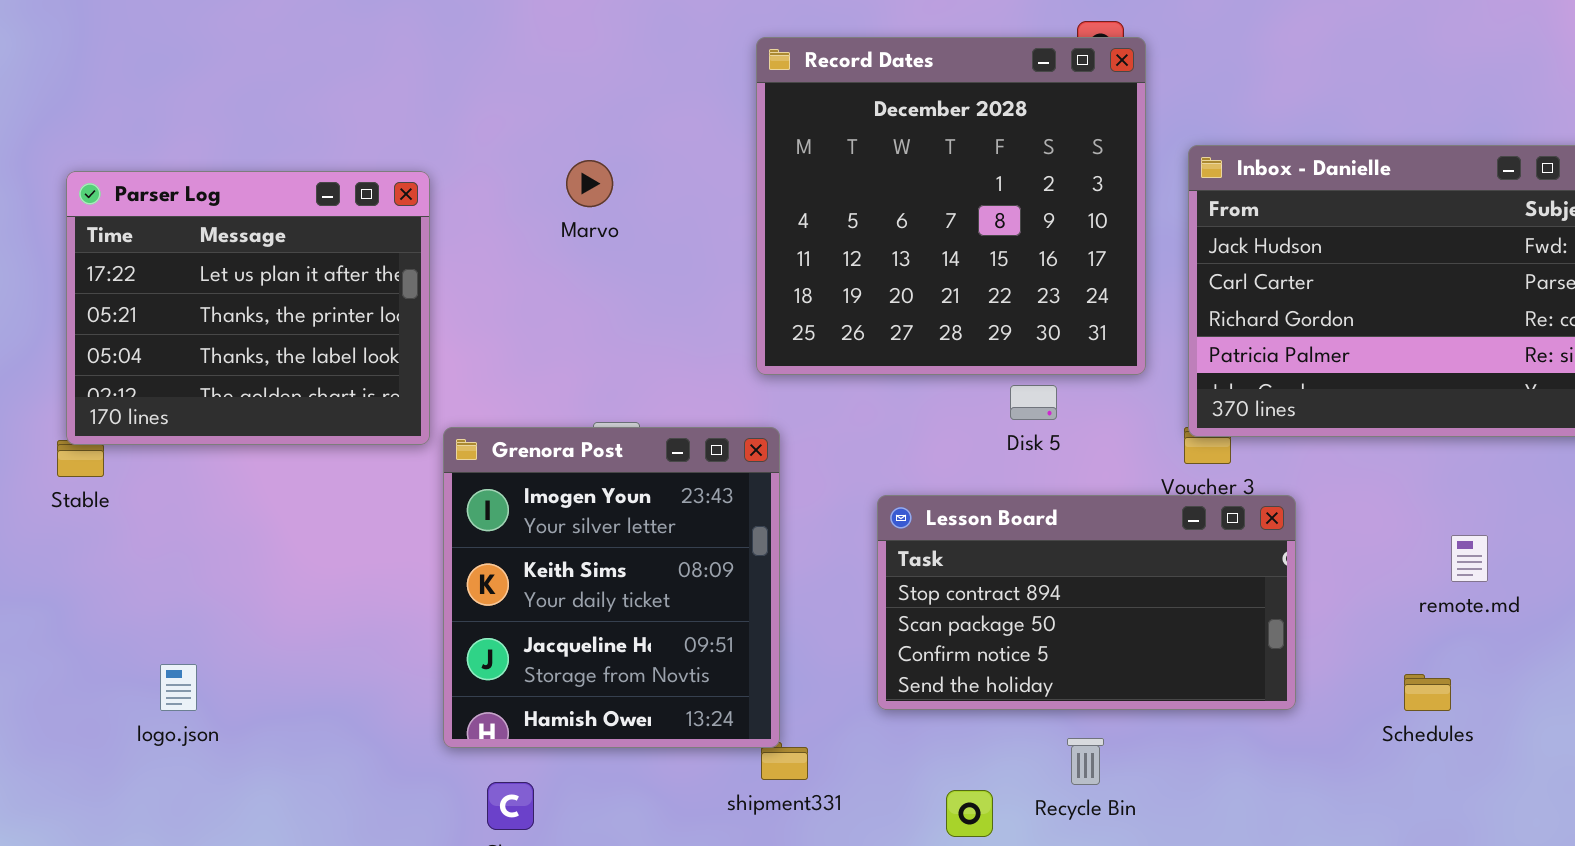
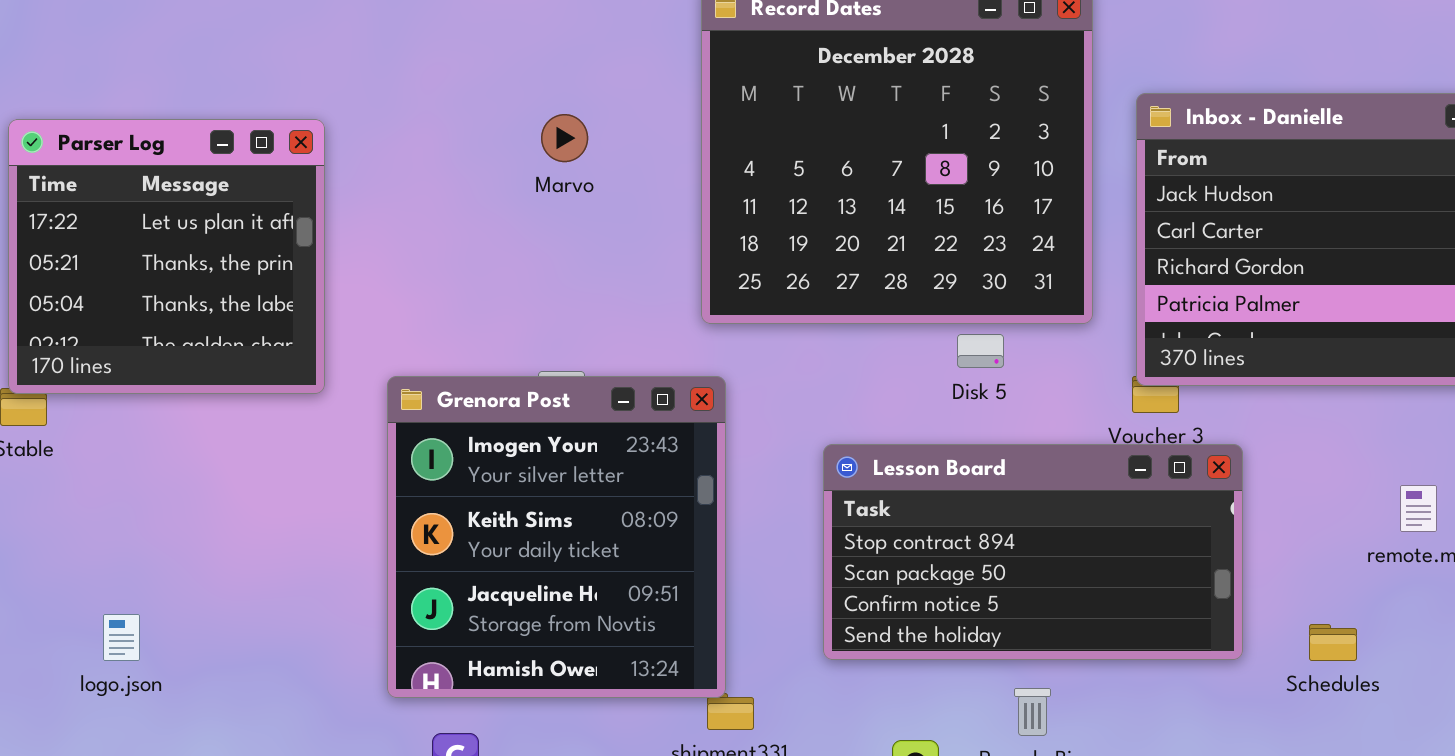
Marvo: [566,160,613,207] -> [541,114,588,162], moved
Parser Log: [66,171,430,445] -> [8,119,325,394], resized
Schedules: [1404,674,1451,711] -> [1309,624,1357,661], moved

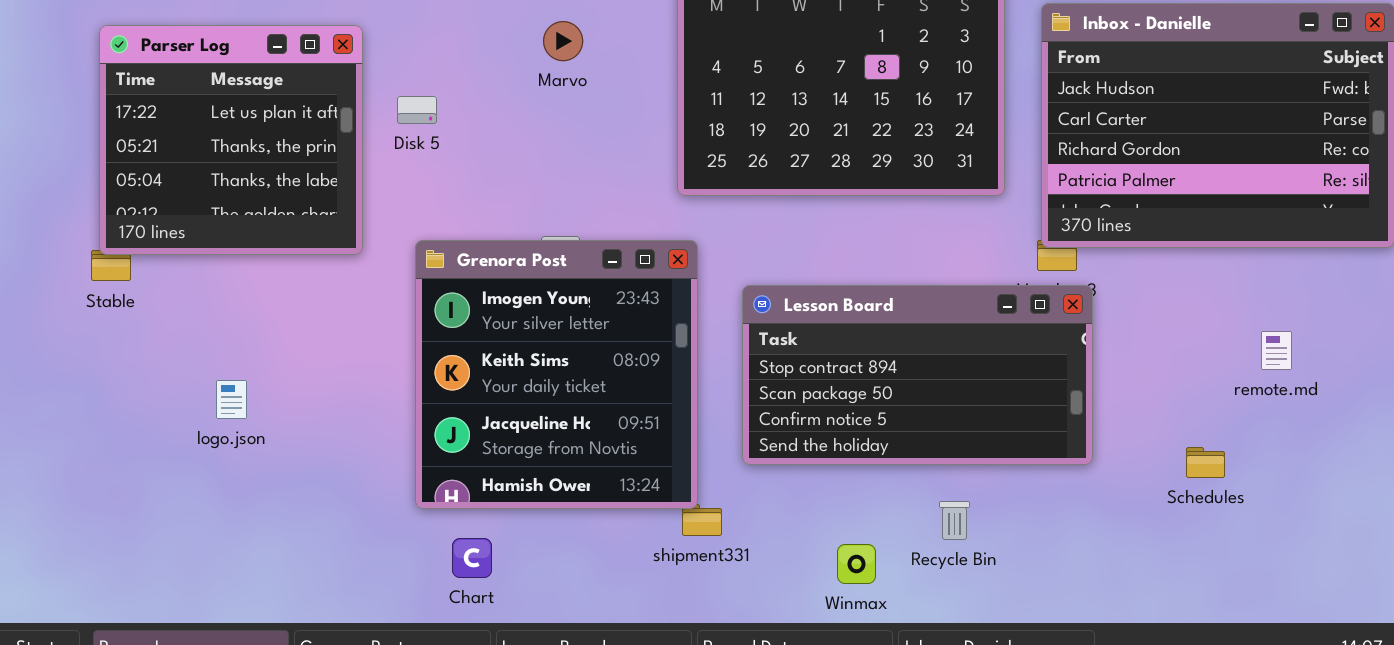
Disk 5: [957,334,1004,368] -> [397,96,437,124], moved
Lesson Board: [823,444,1243,660] -> [742,285,1093,465], moved
logo.json: [103,614,140,661] -> [216,380,247,419], moved

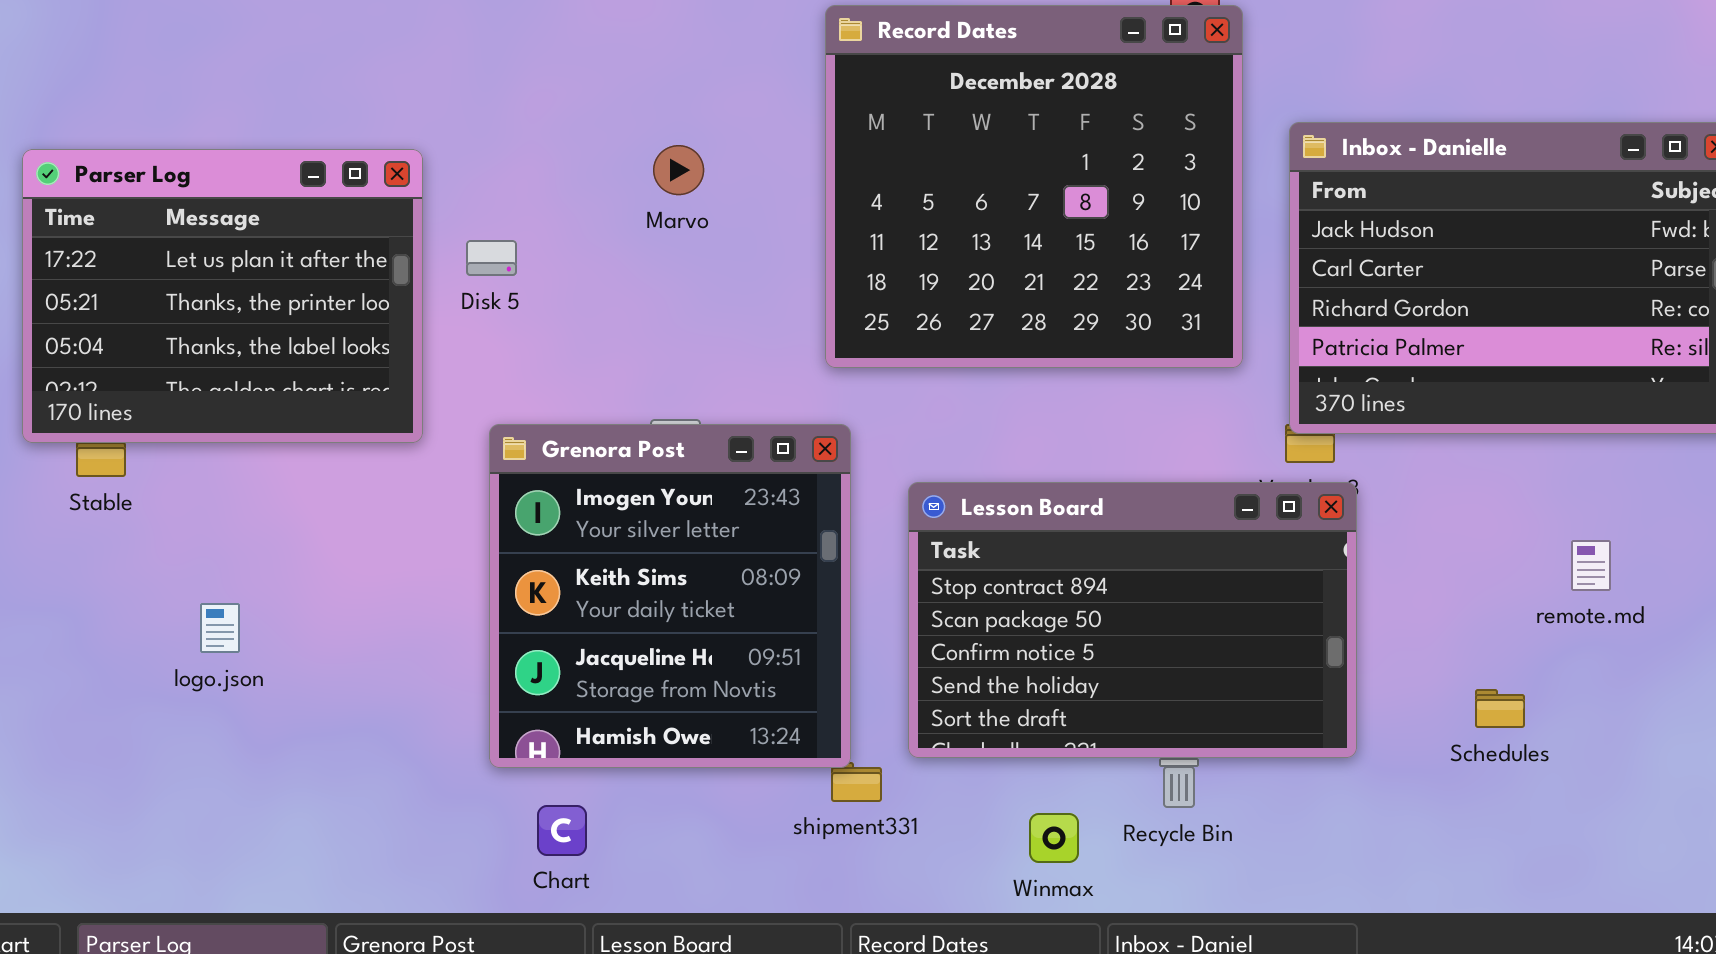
Parser Log: [99,25,363,255] -> [22,149,423,443], resized
Lesson Board: [742,285,1093,465] -> [908,482,1357,758], resized
logo.json: [216,380,247,419] -> [200,603,240,653], moved

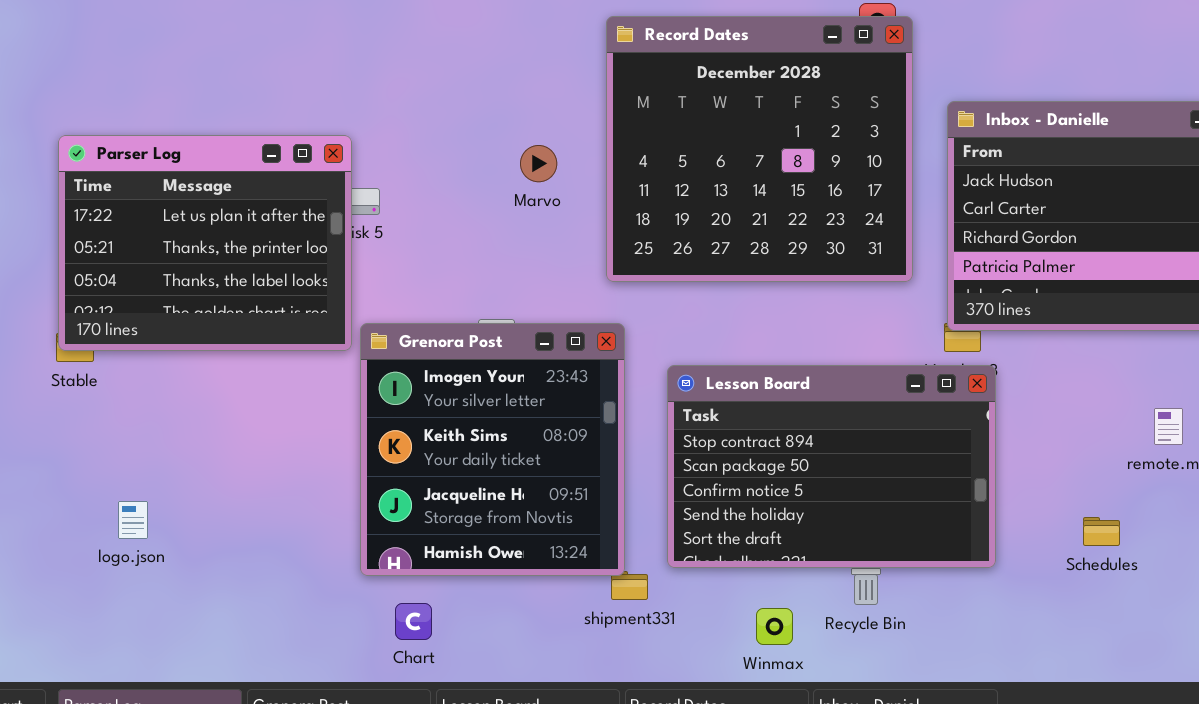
Marvo: [653,145,704,195] -> [520,145,557,182], moved
Parser Log: [22,149,423,443] -> [58,135,352,351], moved
logo.json: [200,603,240,653] -> [118,501,148,539], moved

